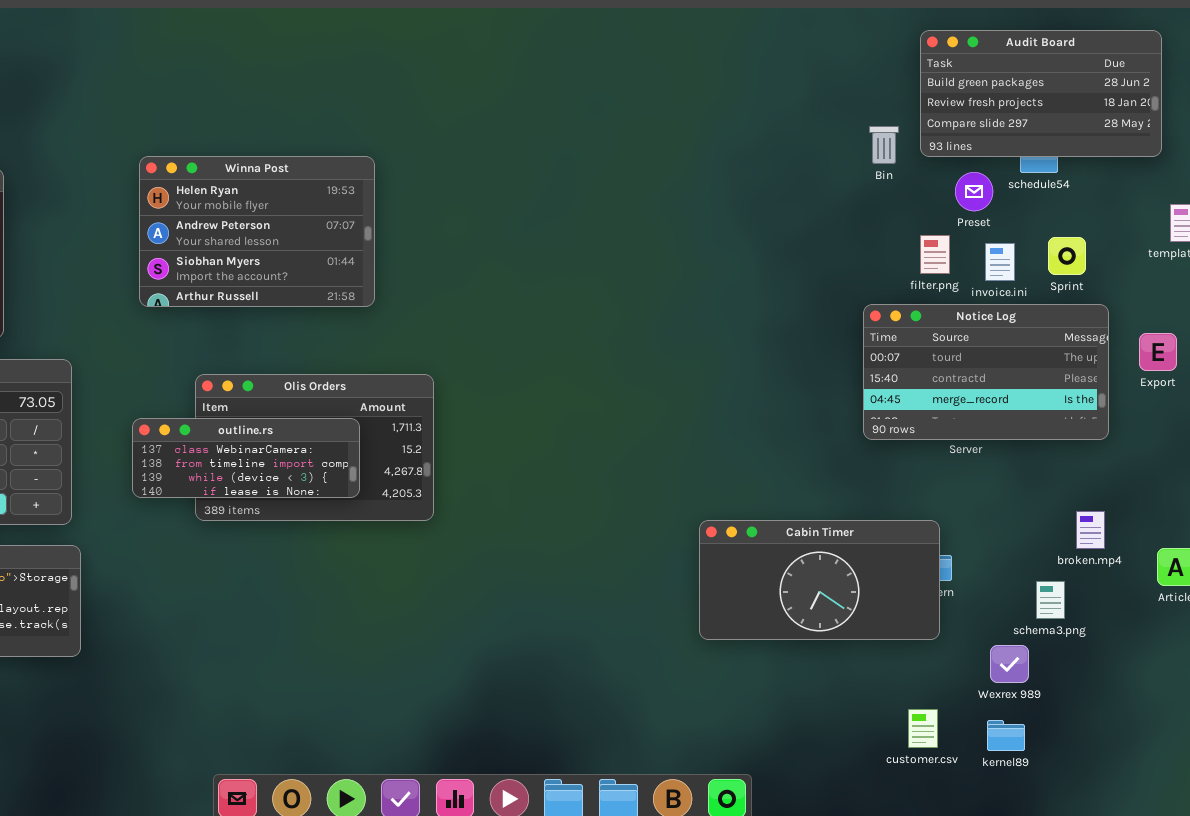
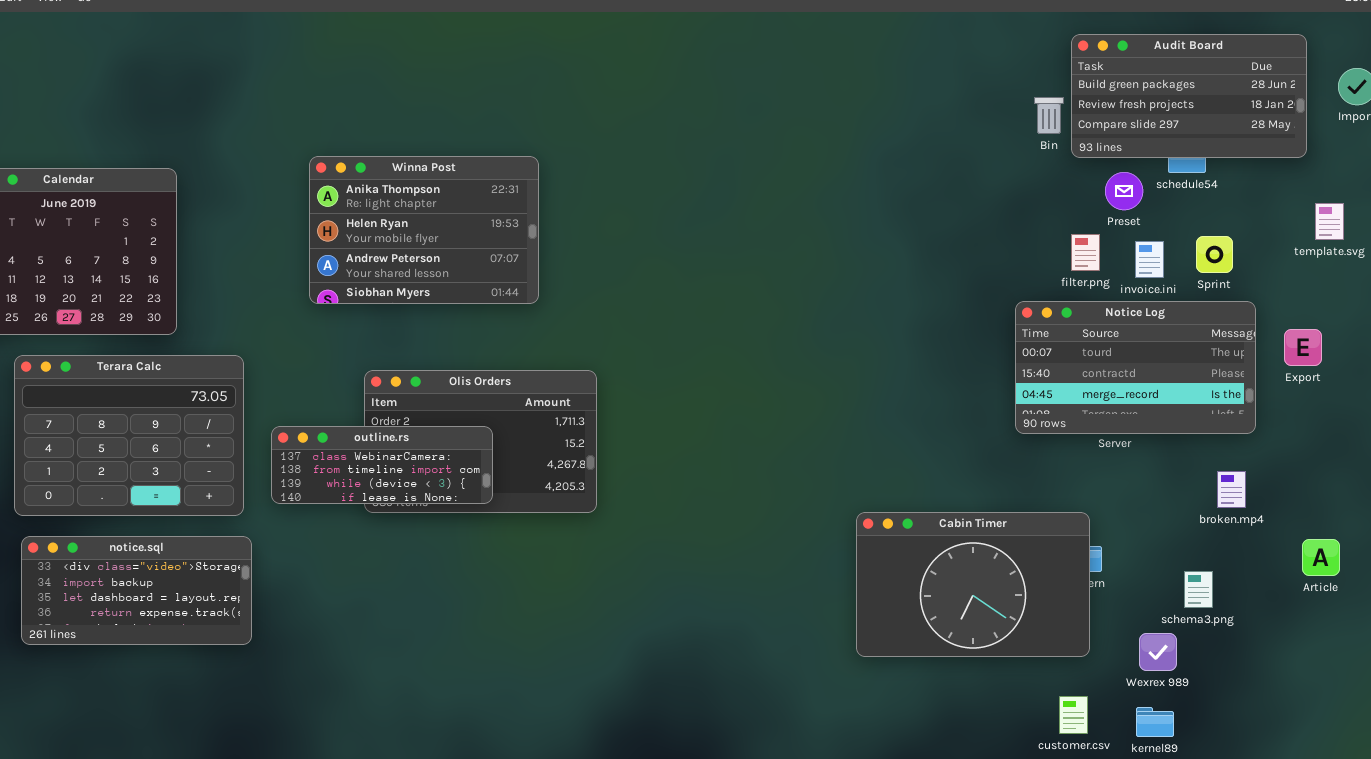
Bin: [869,126,899,164] -> [1034,97,1064,134], moved
Winna Post: [139,156,375,307] -> [309,156,539,304], scrolled up 1 row
outline.rs: [132,418,360,498] -> [271,426,493,504], moved
broken.mp4: [1076,511,1105,549] -> [1217,471,1246,508], moved
Cabin Timer: [699,520,940,640] -> [856,512,1090,657], resized

